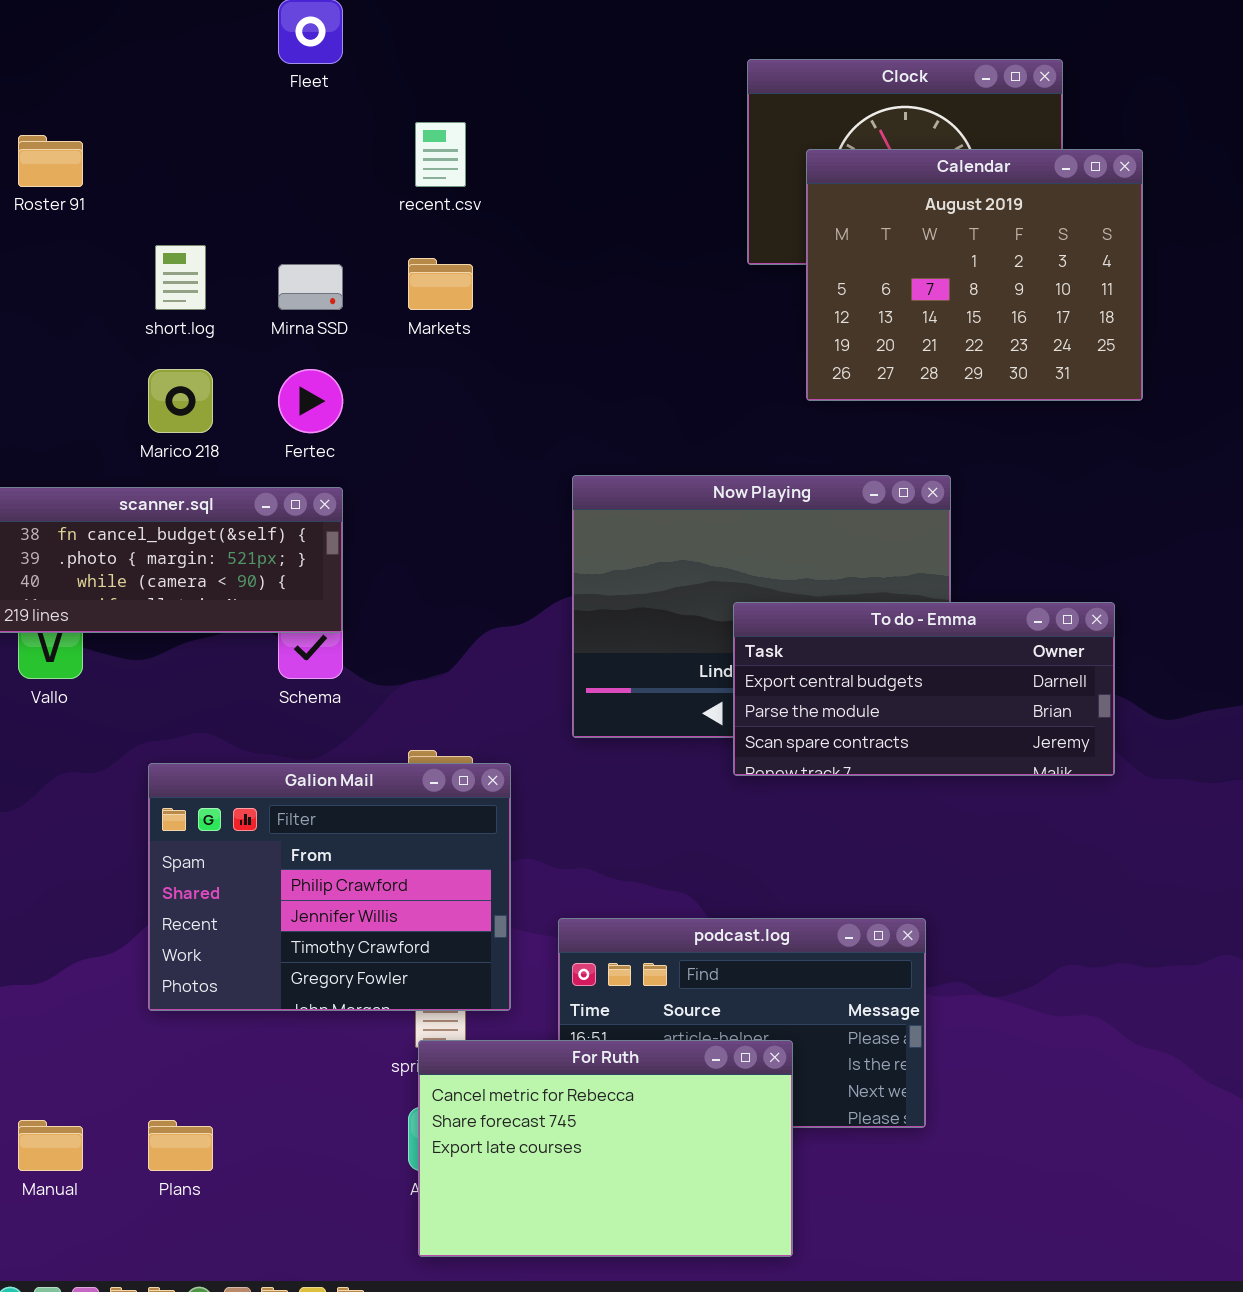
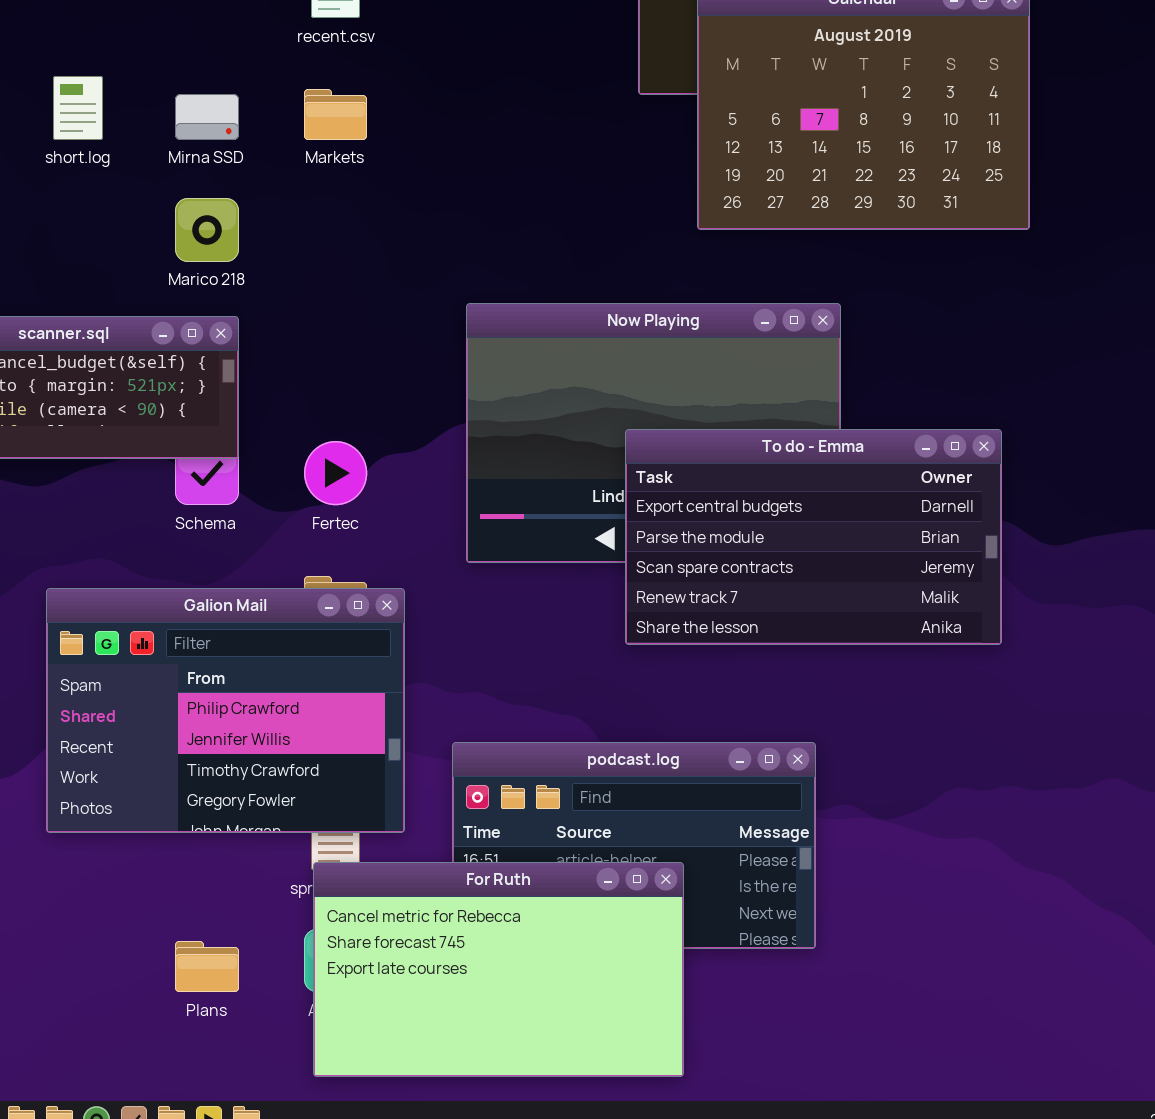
Marico 218: [148,369,213,433] -> [175,198,239,262], moved
Fertec: [278,369,343,433] -> [304,441,367,505], moved
To do - Emma: [733,602,1115,776] -> [625,429,1002,645], resized
Plans: [148,1120,213,1171] -> [175,941,239,992], moved

